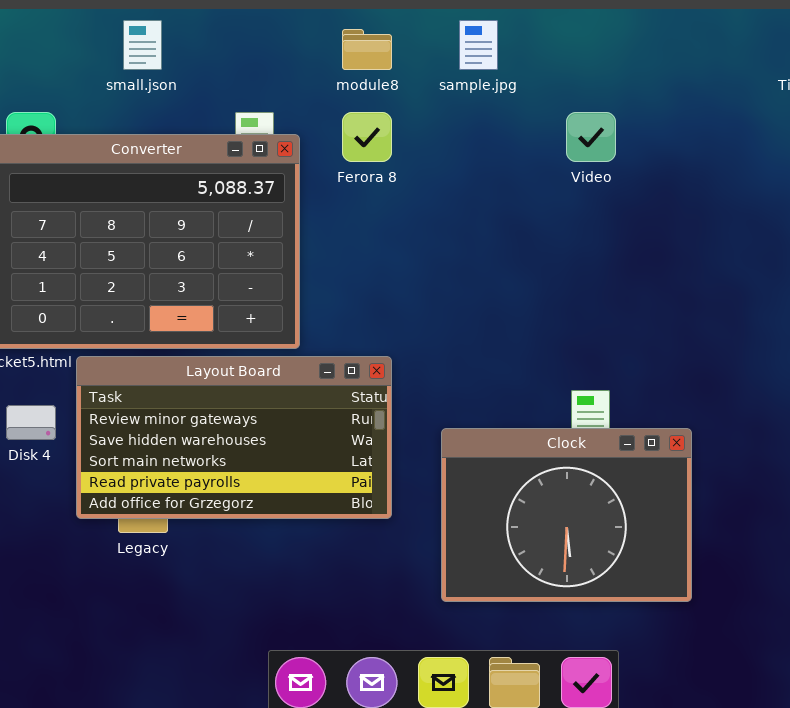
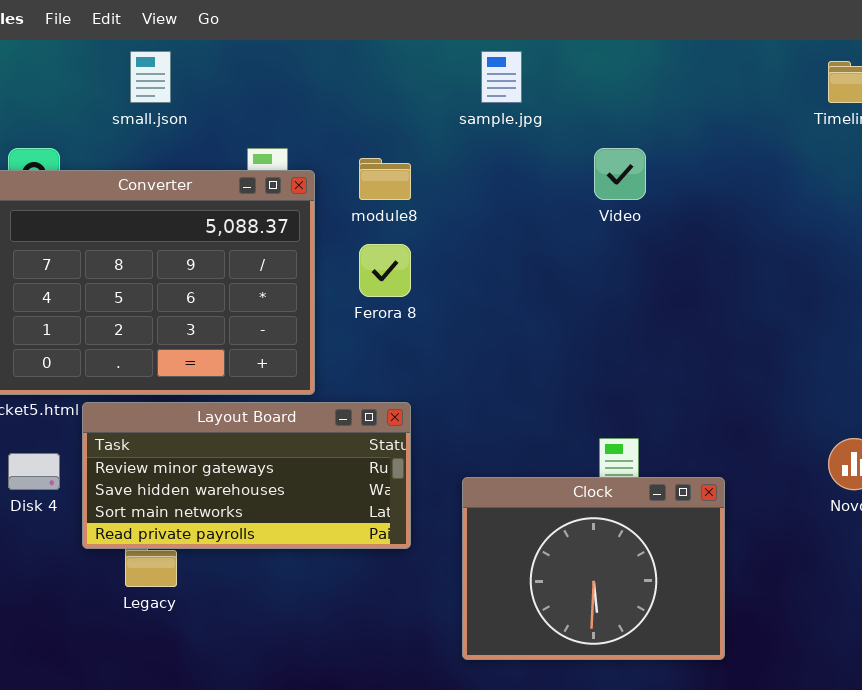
module8: [342,29,392,70] -> [359,158,411,200], moved
Ferora 8: [342,112,392,162] -> [359,244,411,297], moved
Layout Board: [76,356,392,519] -> [82,402,411,549], resized

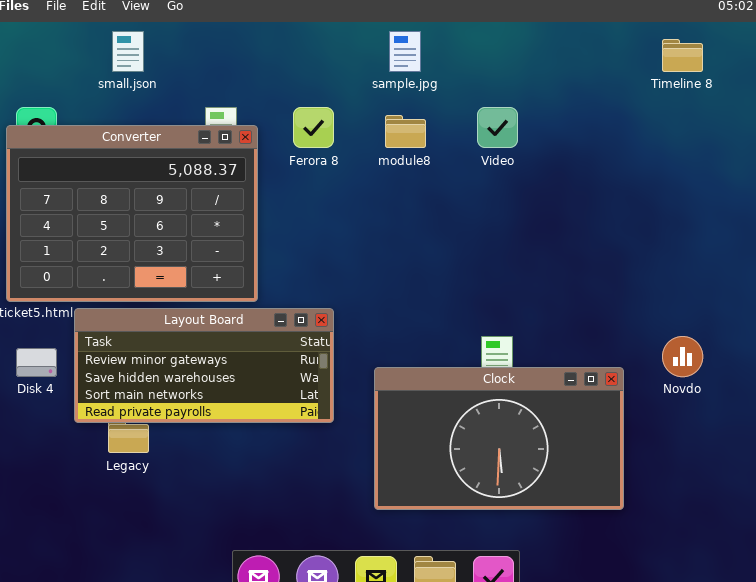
module8: [359,158,411,200] -> [385,115,426,148], moved
Ferora 8: [359,244,411,297] -> [293,107,334,148], moved
Clock: [462,477,725,660] -> [374,367,624,510], resized

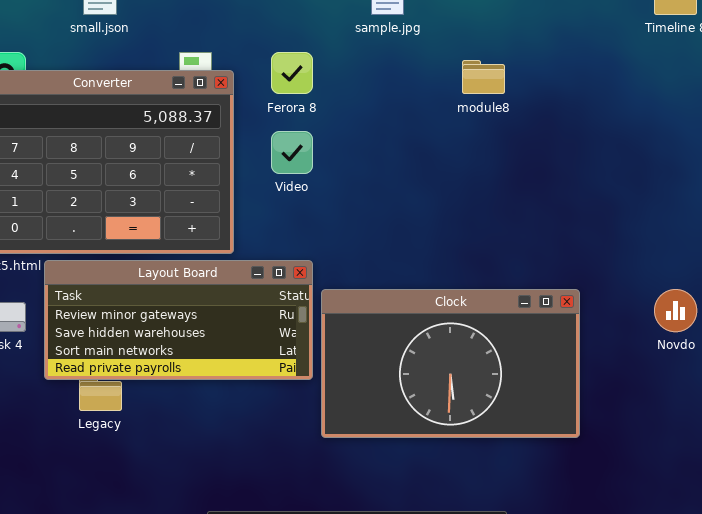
Video: [477,107,518,148] -> [271,131,313,174], moved
module8: [385,115,426,148] -> [462,60,505,94], moved
Clock: [374,367,624,510] -> [321,289,580,438], moved

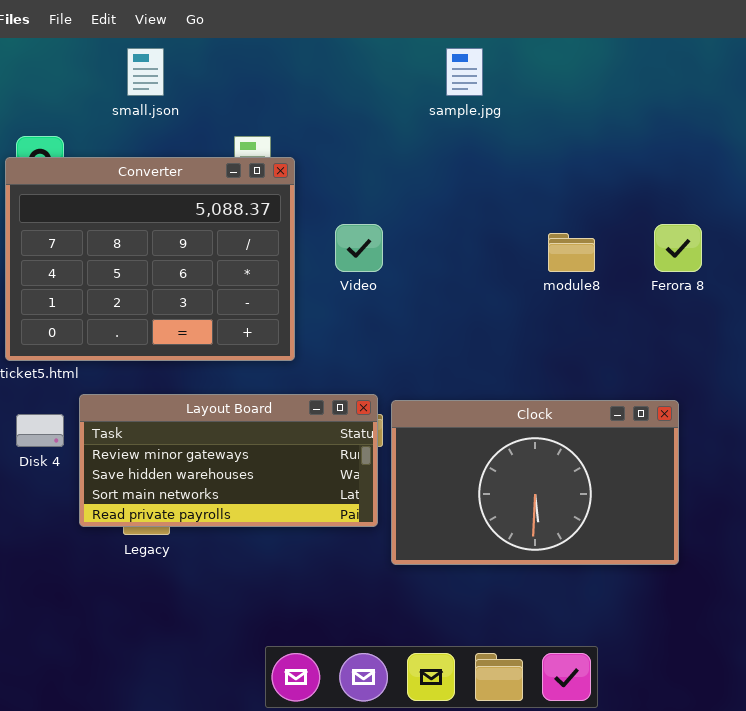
Ferora 8: [271,52,313,94] -> [654,224,702,272], moved
module8: [462,60,505,94] -> [548,233,595,272], moved
Layout Board: [44,260,313,380] -> [79,394,378,527], moved

